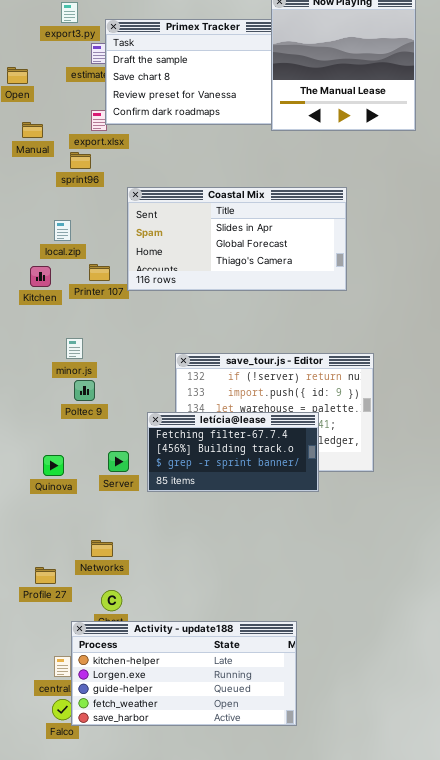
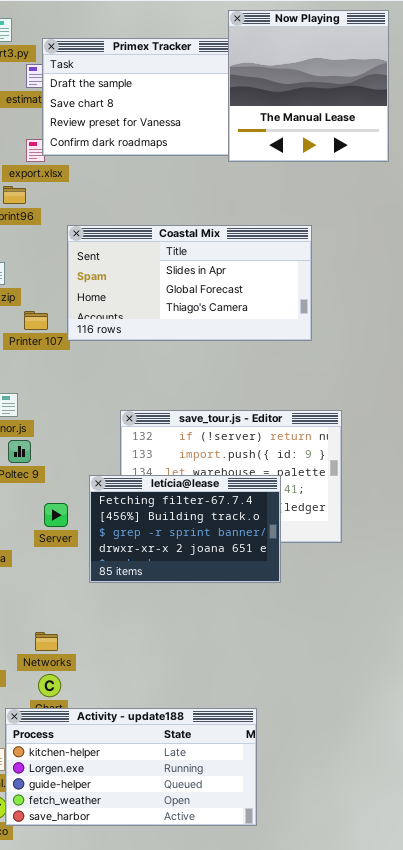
letícia@lease: [147,412,319,492] -> [89,475,281,583], resized
Server: [108,451,129,472] -> [44,503,68,527], moved
Networks: [91,540,113,557] -> [35,632,58,651], moved

